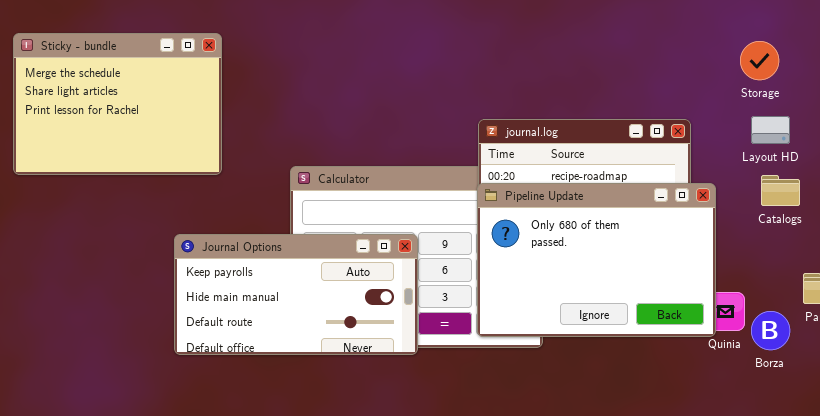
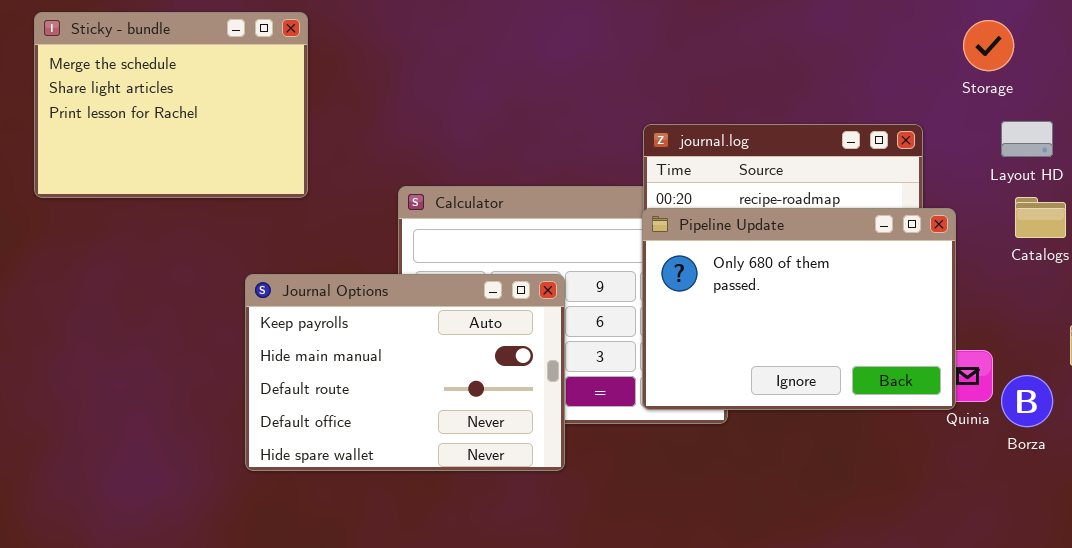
Storage: [740,41,779,80] -> [963,20,1014,71], moved
Journal Options: [174,234,418,355] -> [245,274,565,471], resized

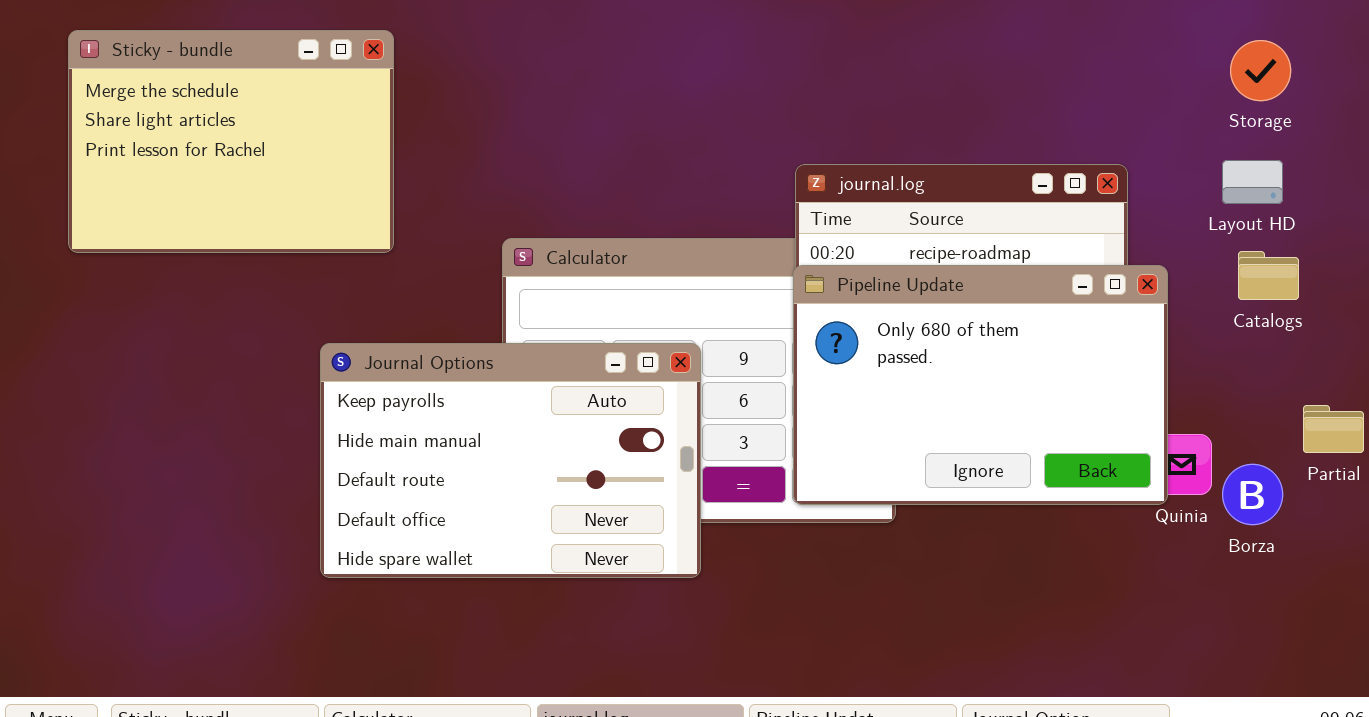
Storage: [963,20,1014,71] -> [1230,40,1291,101], moved

